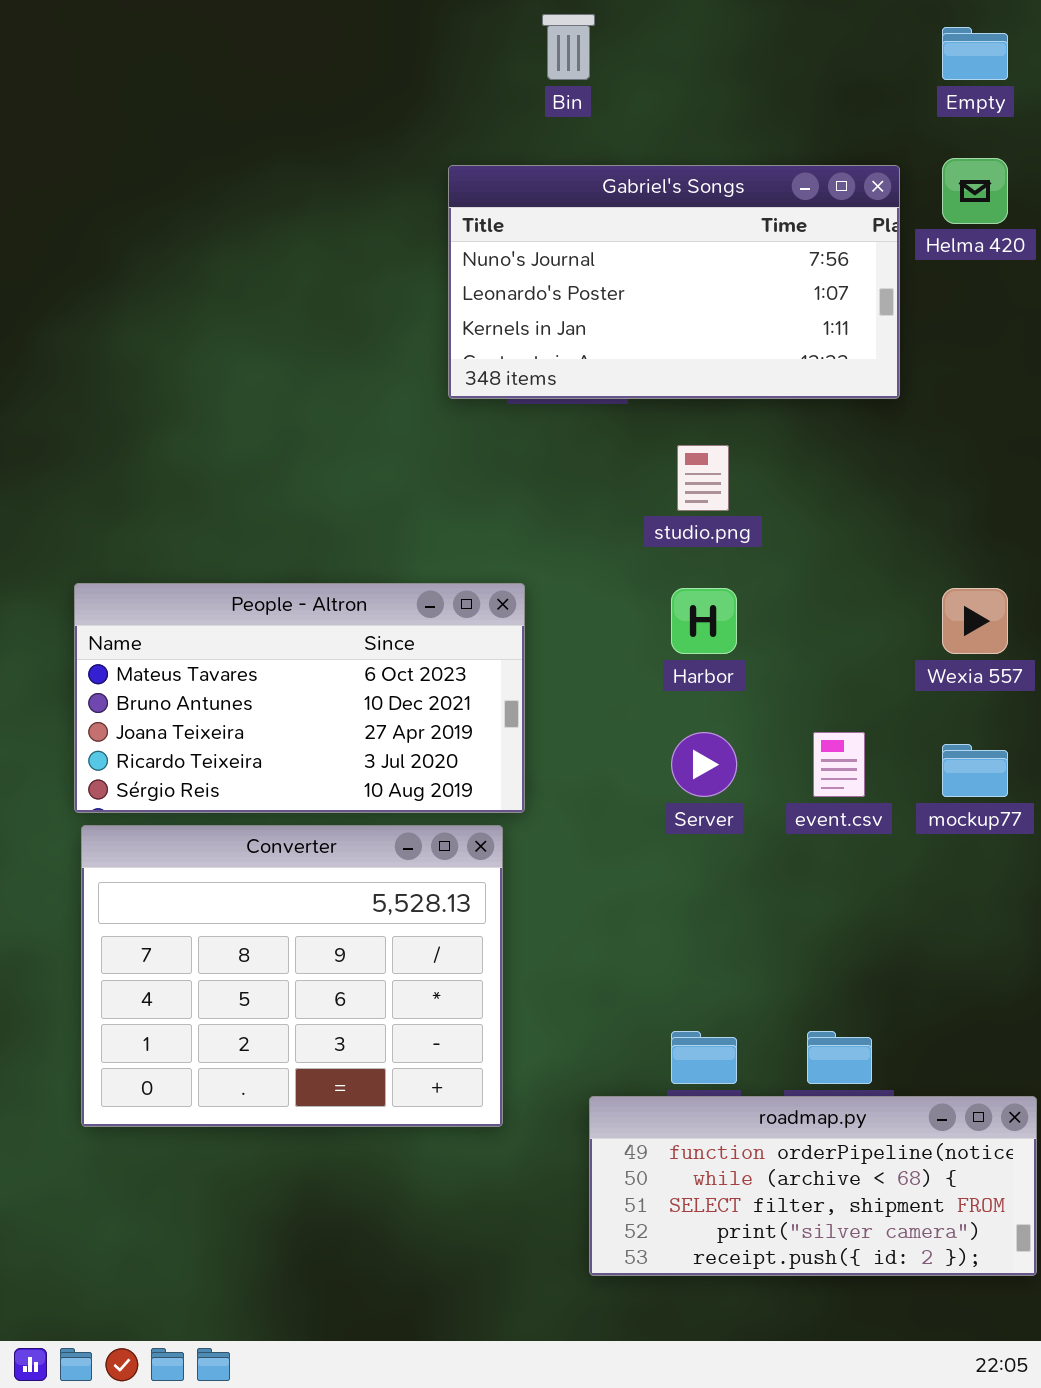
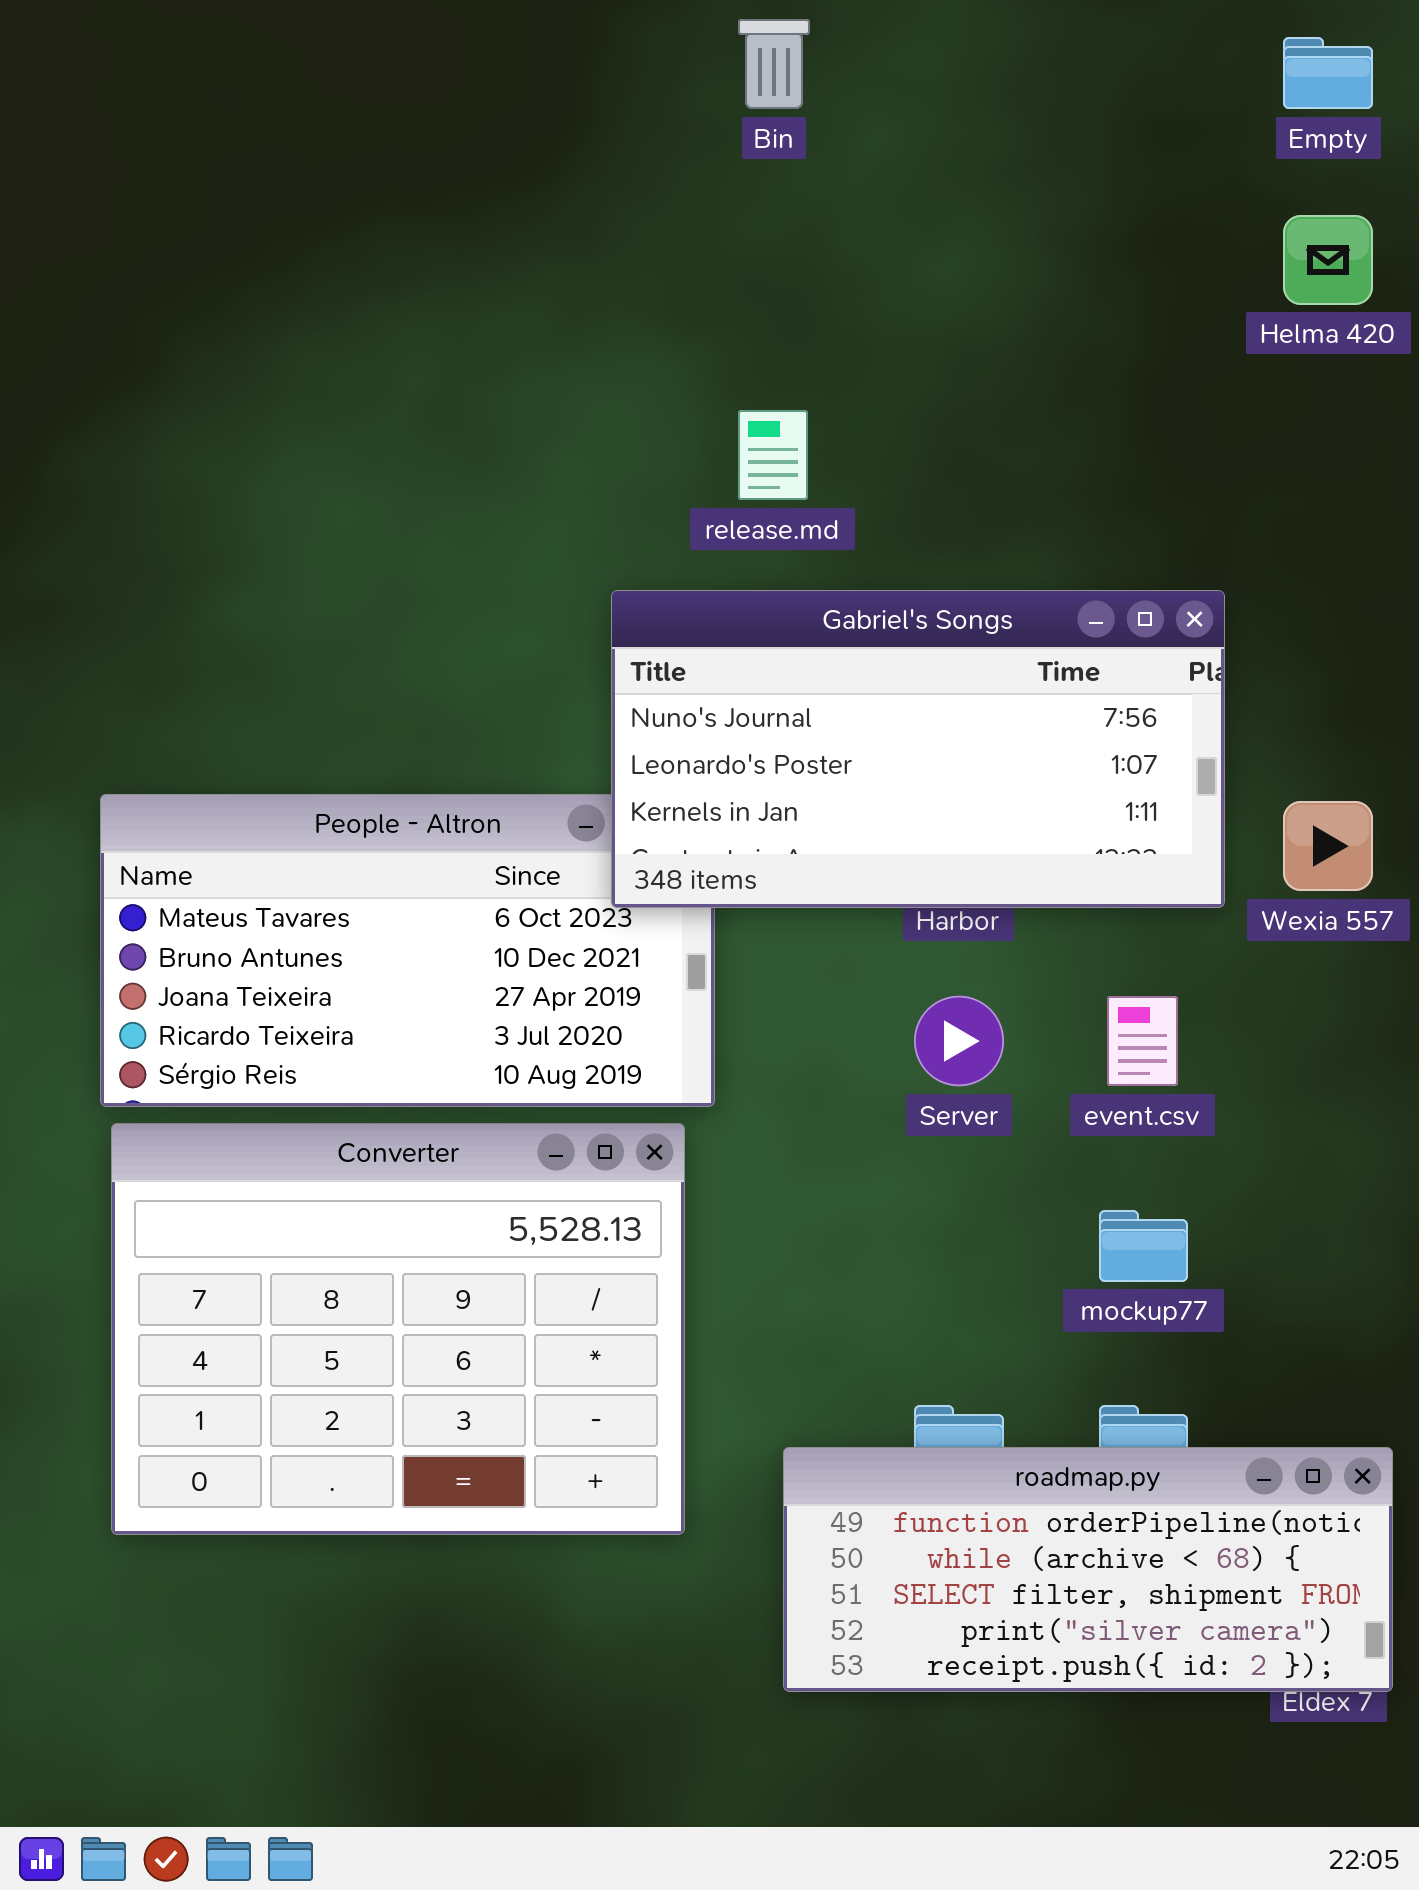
Gabriel's Songs: [448,165,900,399] -> [611,590,1225,908], moved
mockup77: [942,744,1008,797] -> [1099,1210,1188,1282], moved
roadmap.py: [589,1096,1037,1276] -> [783,1447,1393,1692], moved

